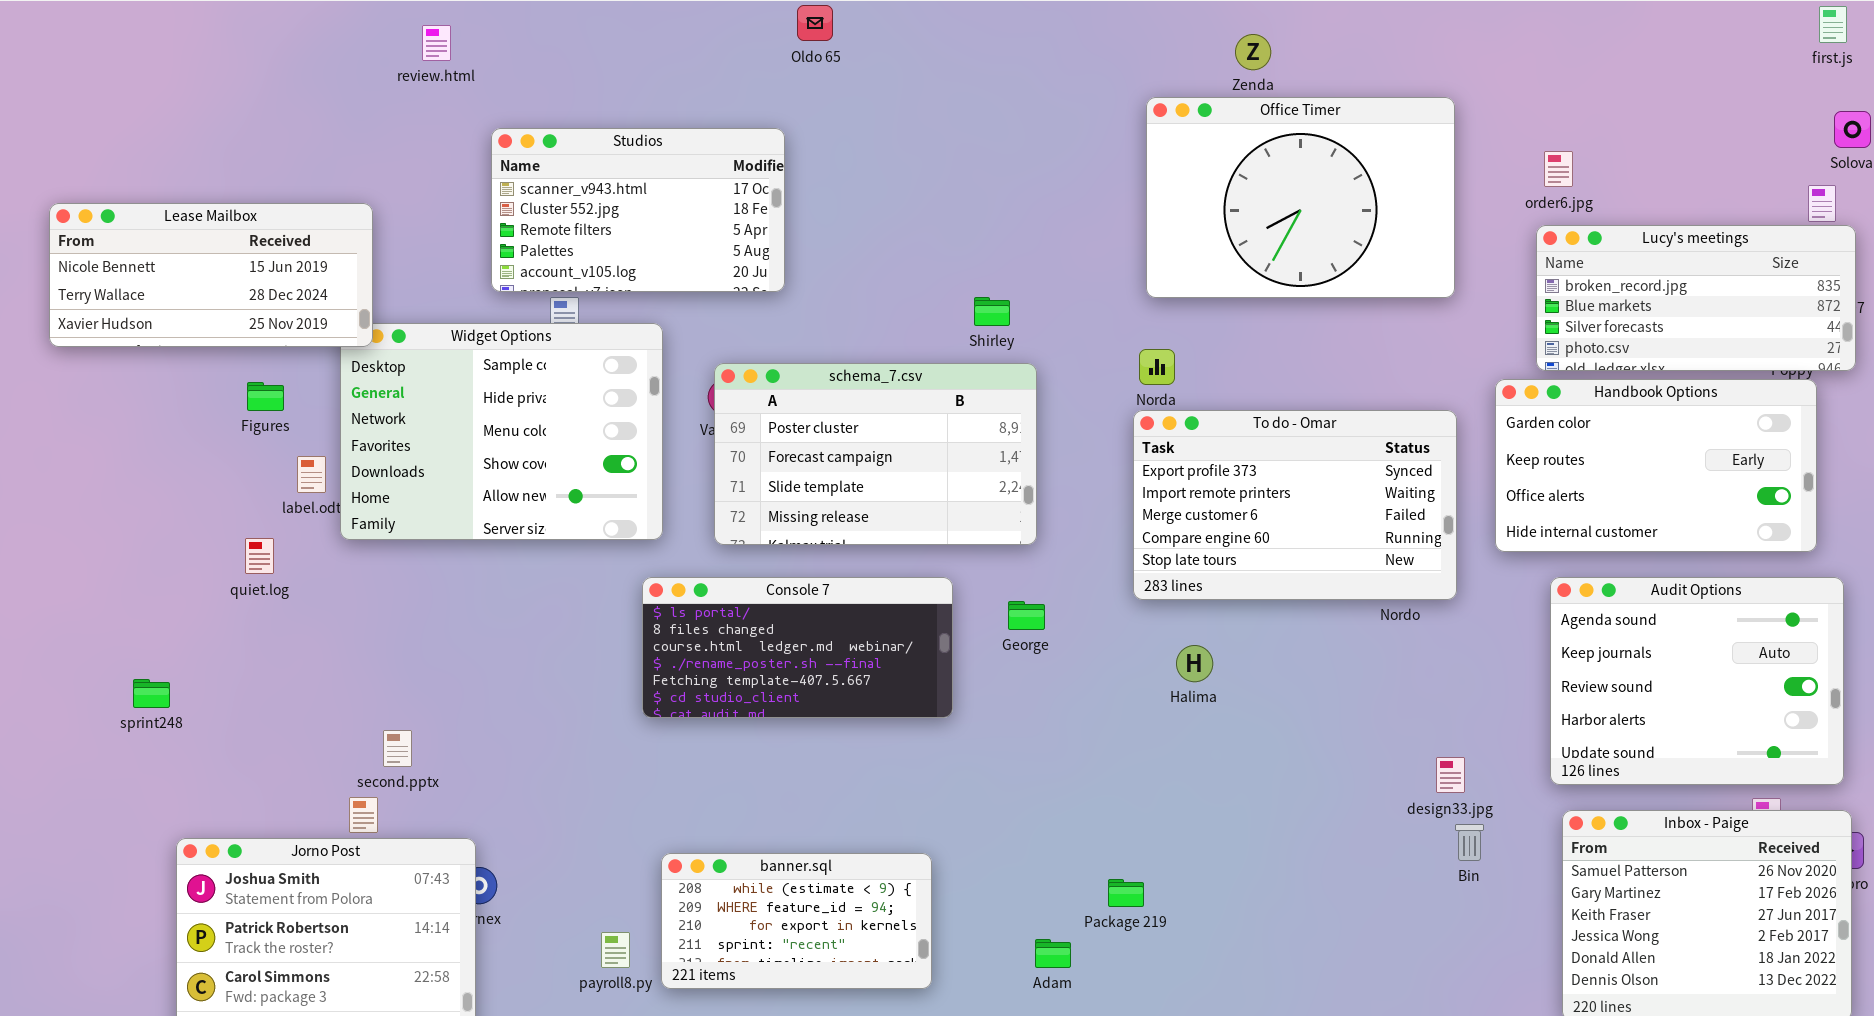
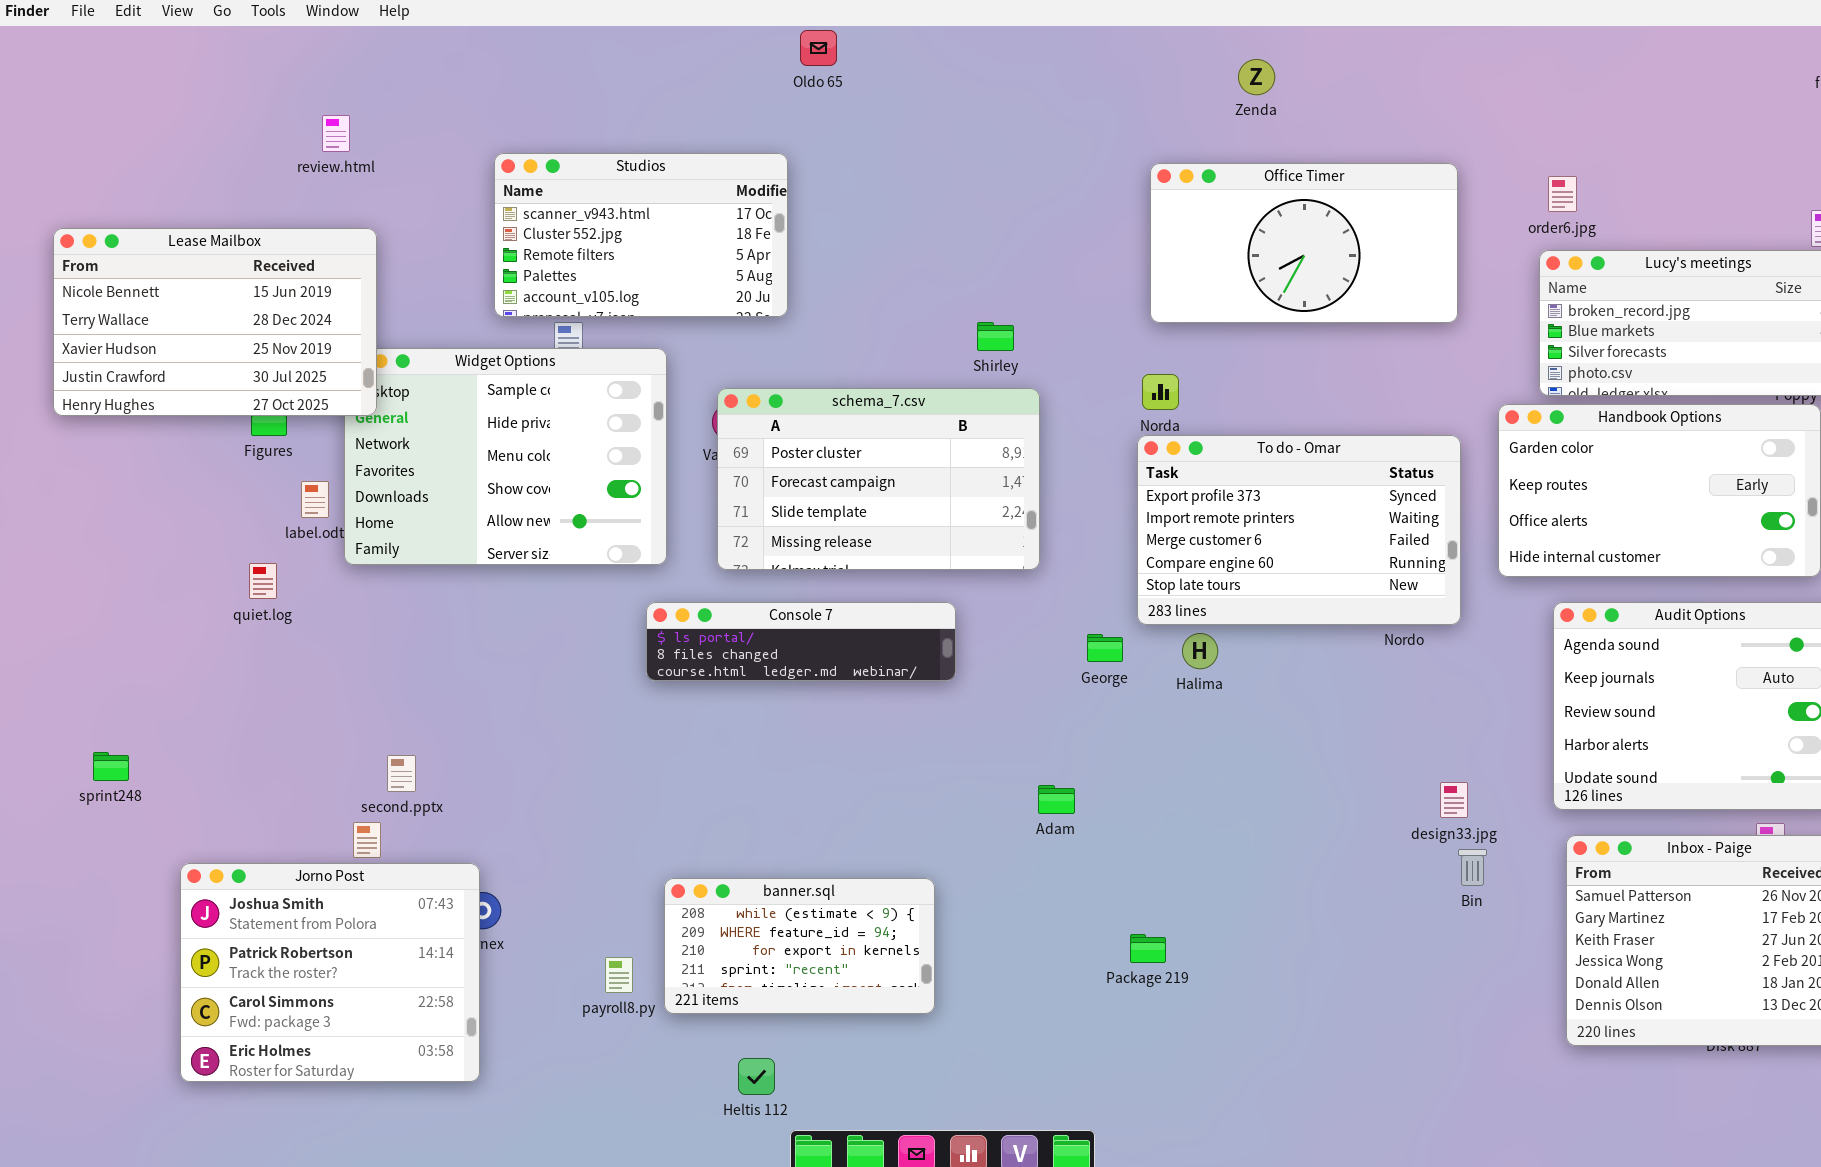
review.html: [422,25,451,61] -> [322,115,350,152], moved
Office Timer: [1146,97,1455,298] -> [1150,163,1458,323], resized
Lease Mailbox: [49,203,373,347] -> [53,228,377,416], resized
Console 7: [642,577,953,718] -> [646,602,956,681], resized
George: [1008,601,1045,630] -> [1087,634,1123,662], moved
Halima: [1176,645,1213,682] -> [1182,633,1218,669], moved
sprint248: [133,679,170,708] -> [93,752,129,781], moved
Package 219: [1108,879,1144,907] -> [1130,934,1166,963], moved
Adam: [1035,939,1071,968] -> [1038,785,1075,814], moved

